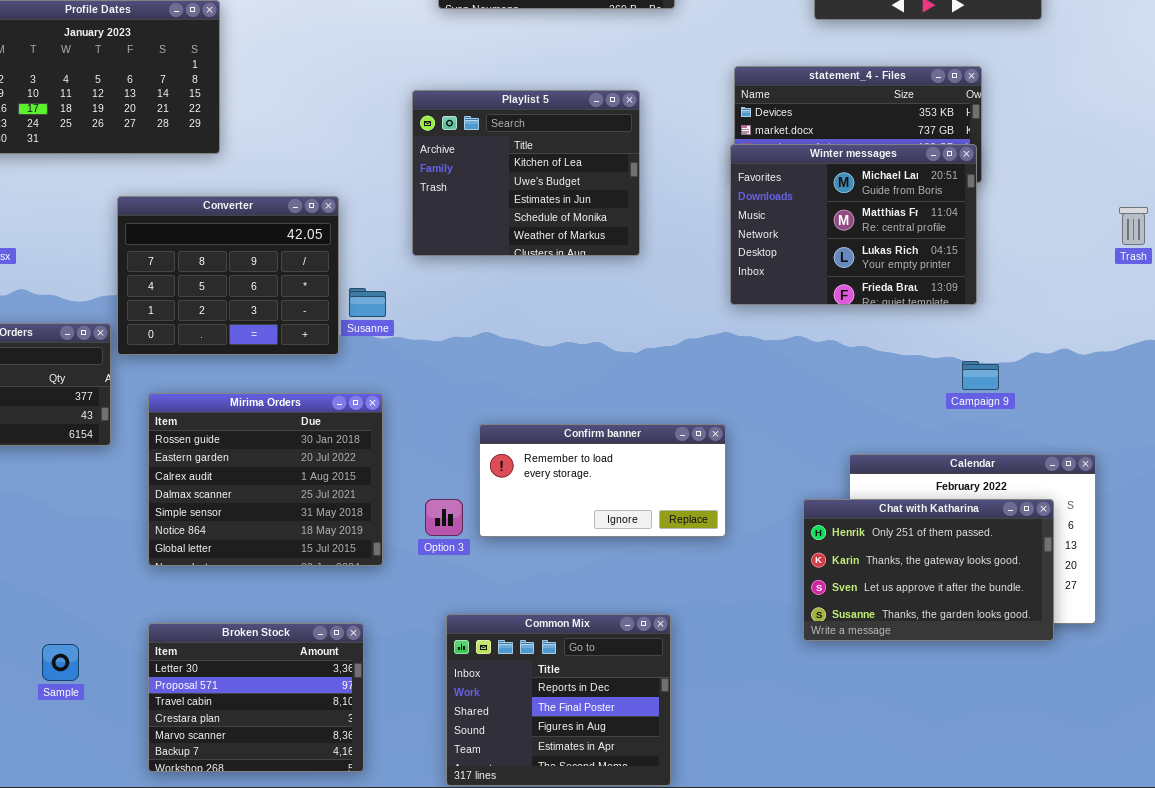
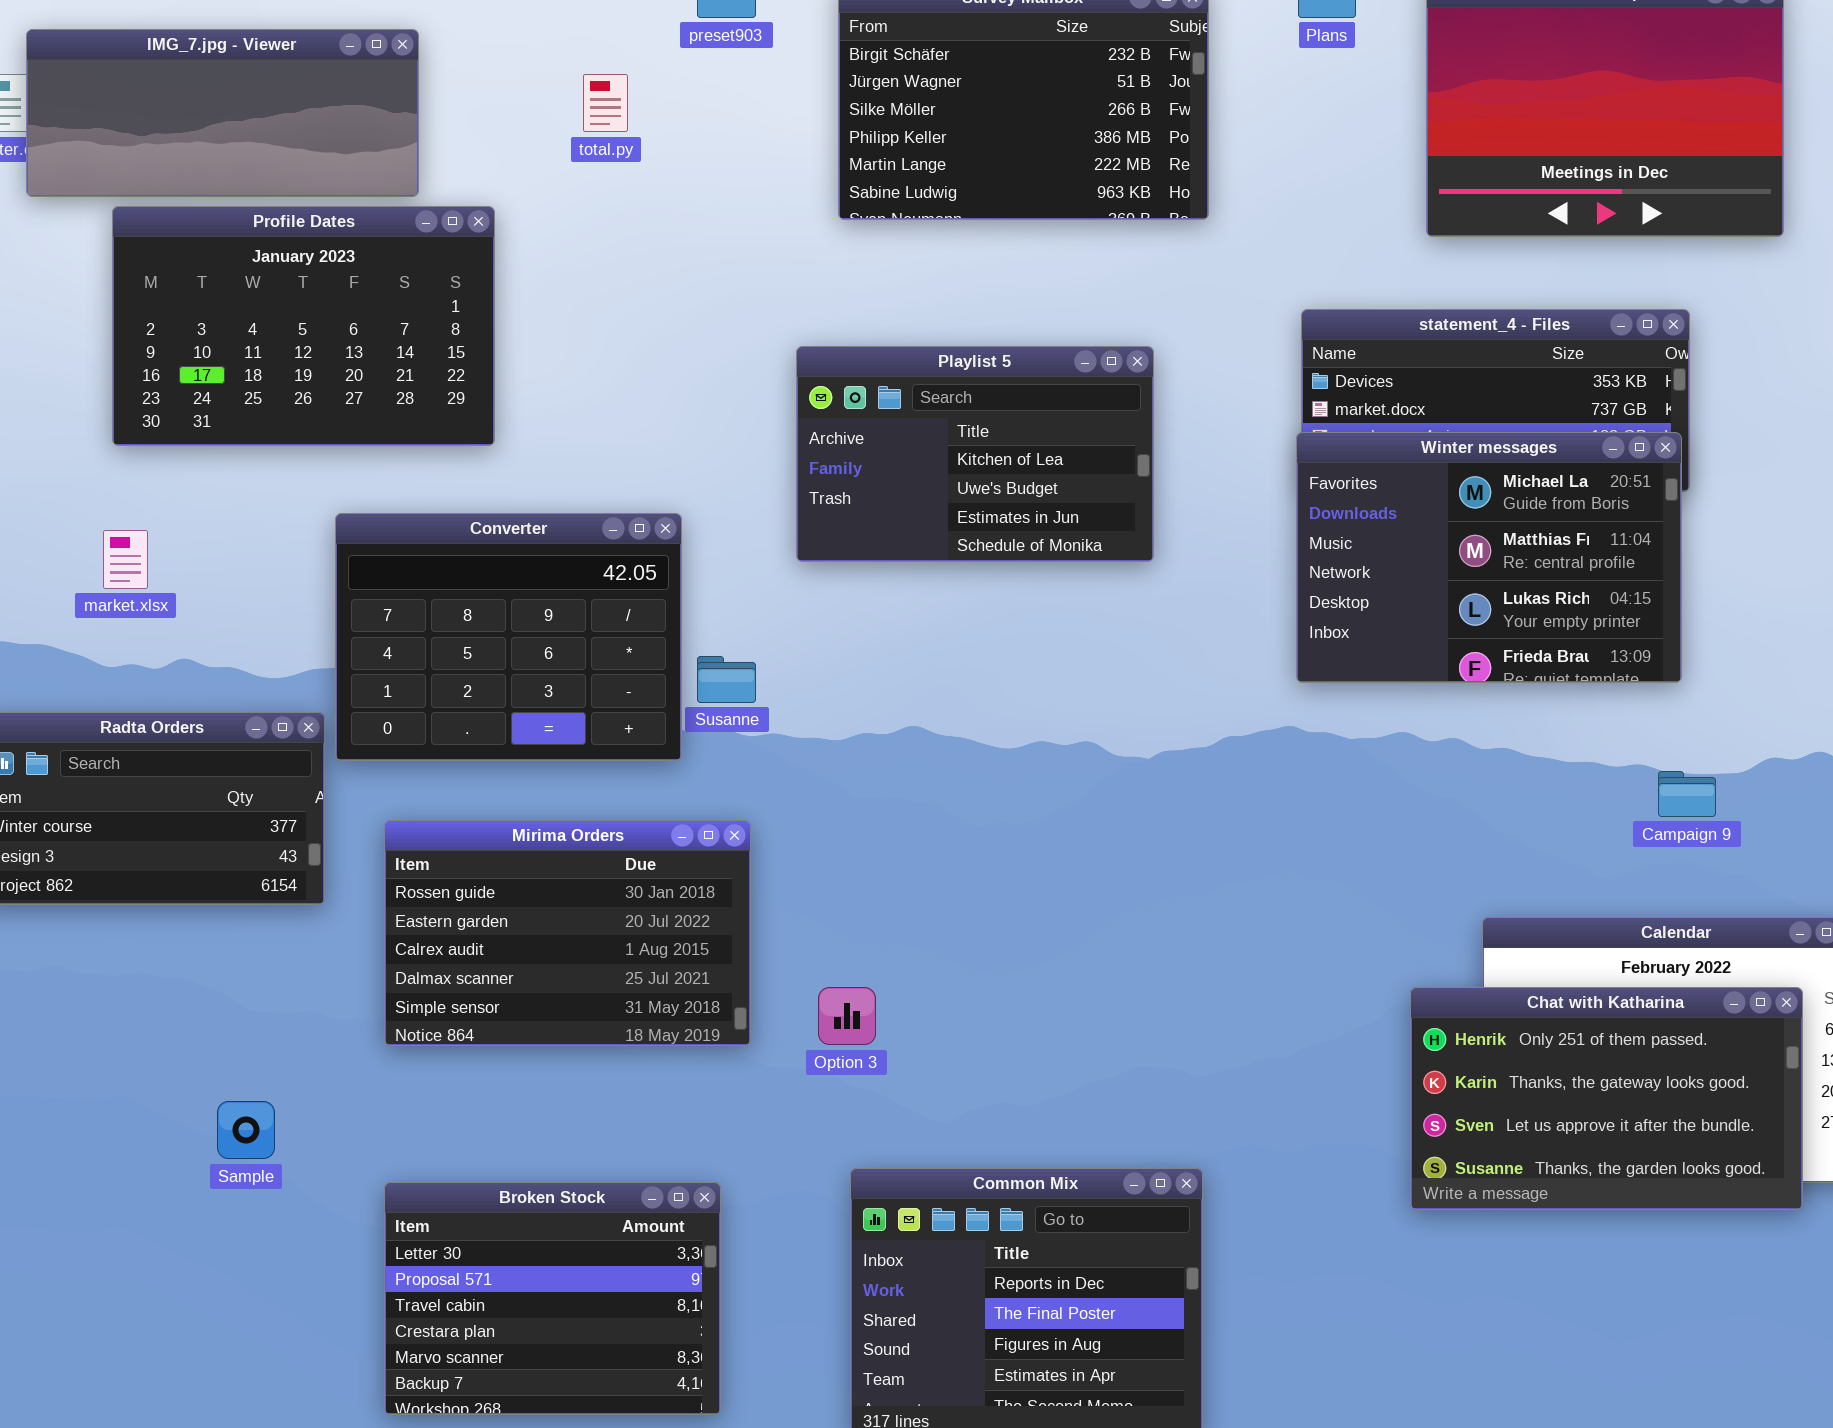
Playlist 5: [412,90,640,256] -> [796,346,1154,562], resized
Mirima Orders: [148,393,383,566] -> [384,820,751,1046], resized
Confirm banner: [479,424,726,537] -> none, closed
Sample: [42,644,79,681] -> [217,1101,275,1159], moved

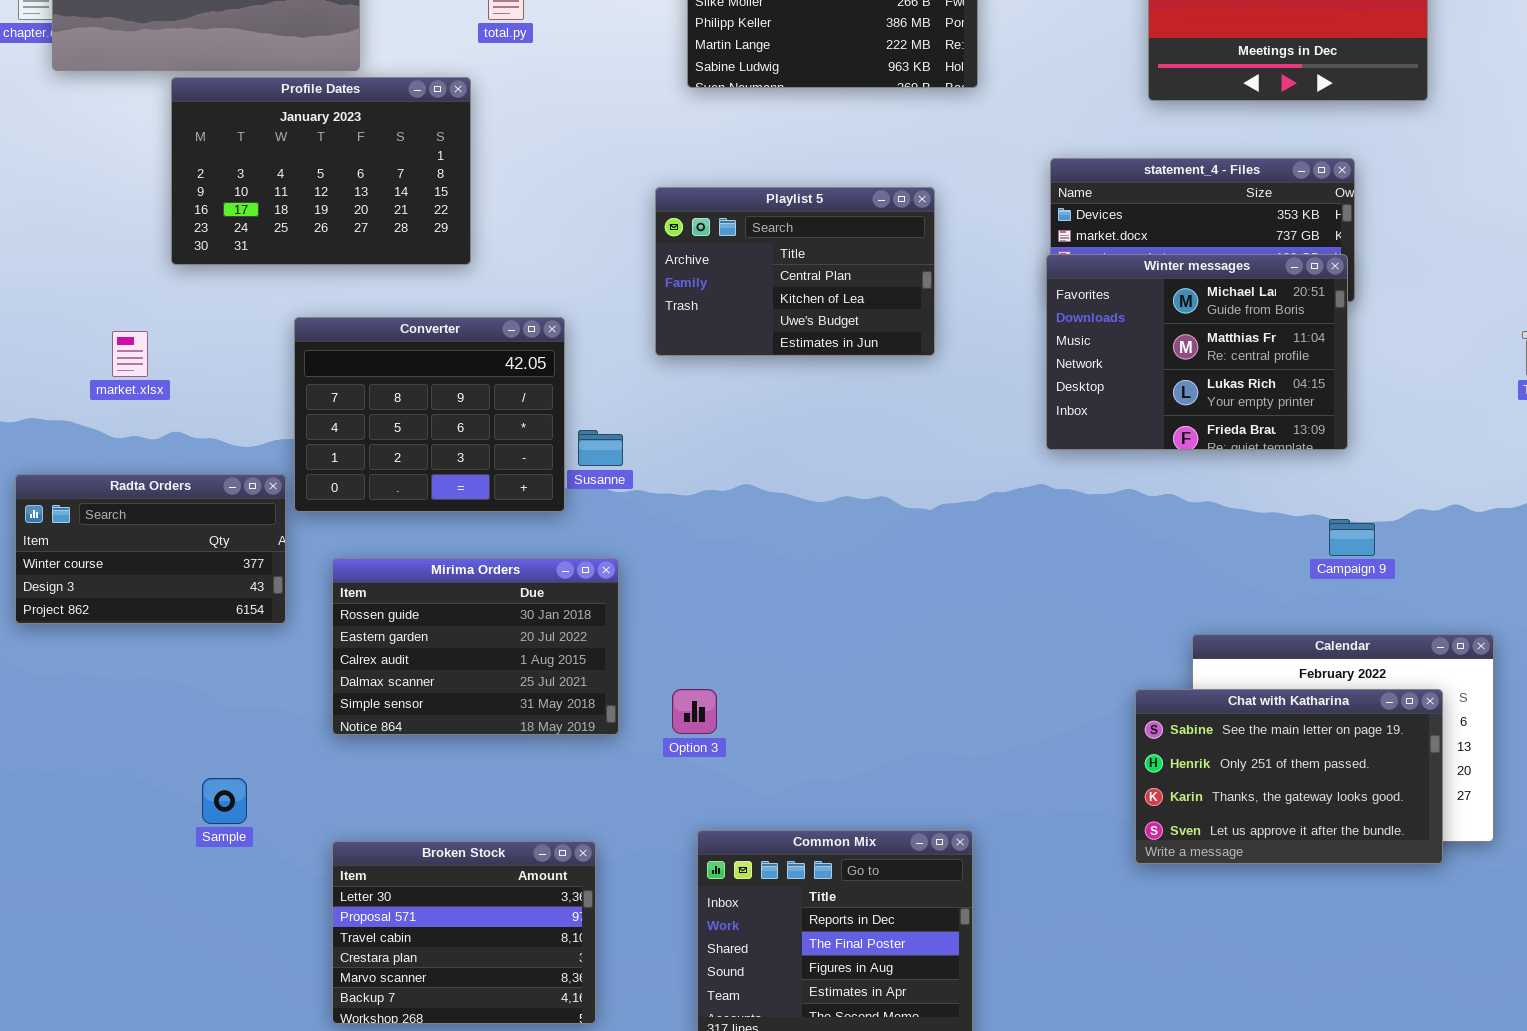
Profile Dates: [112,206,495,446] -> [171,77,471,265], moved
Playlist 5: [796,346,1154,562] -> [655,187,935,356], scrolled up 1 row
Chat with Katharina: [1410,987,1803,1210] -> [1135,689,1443,864], scrolled up 1 row

